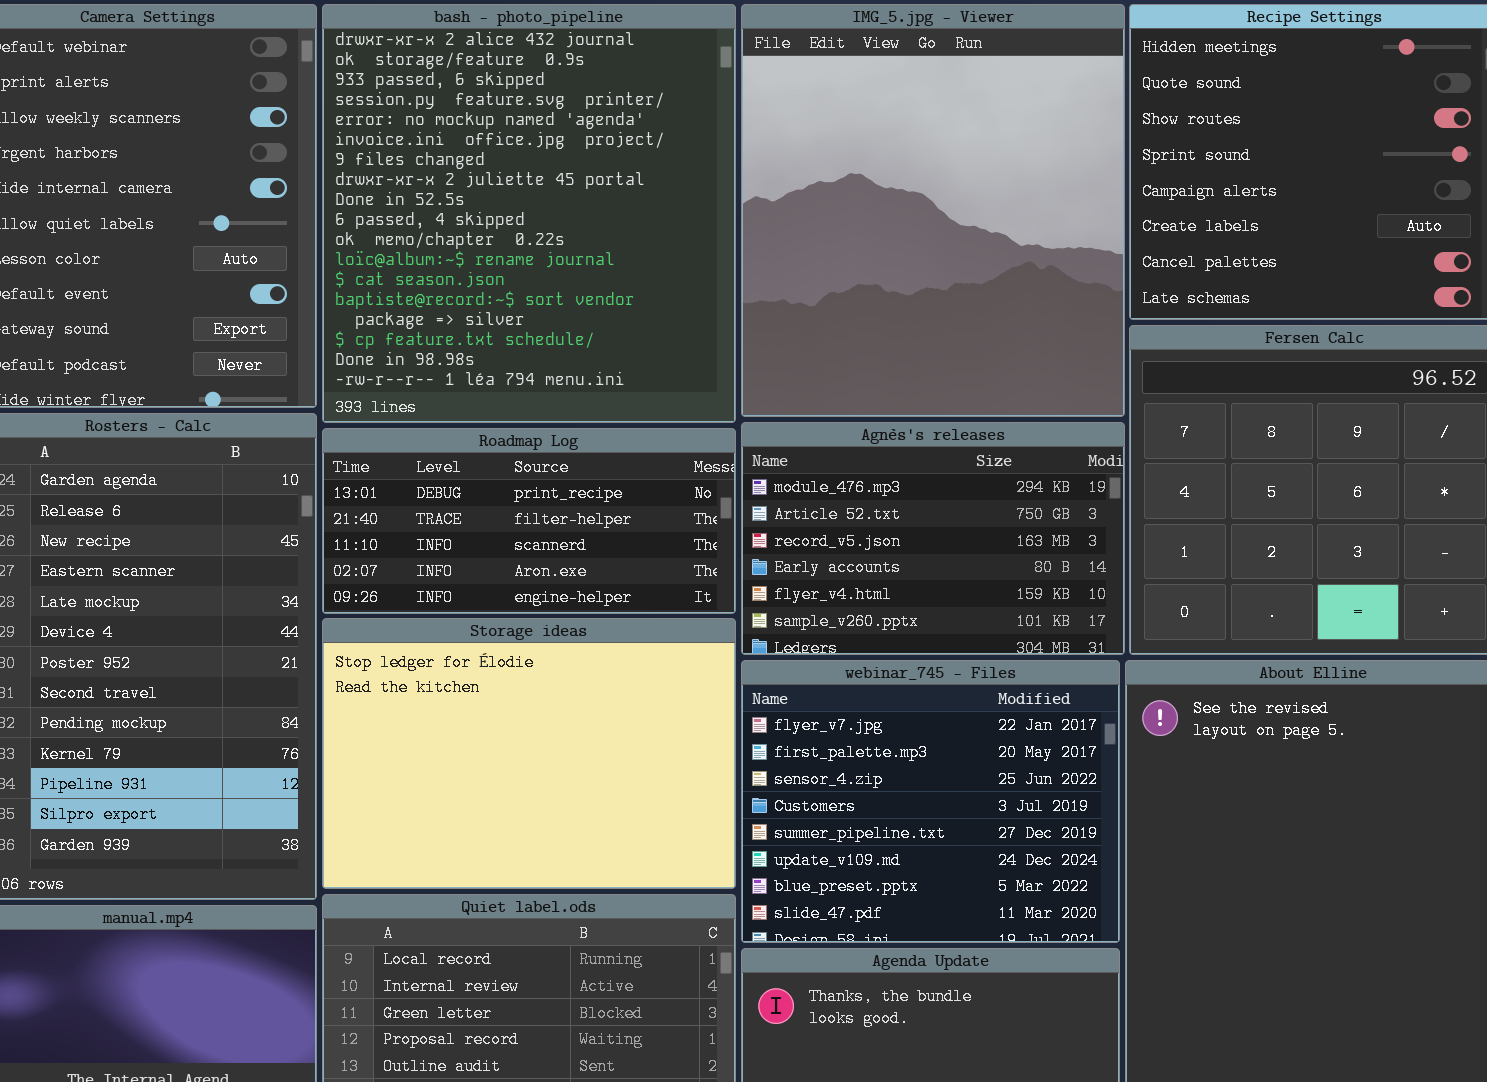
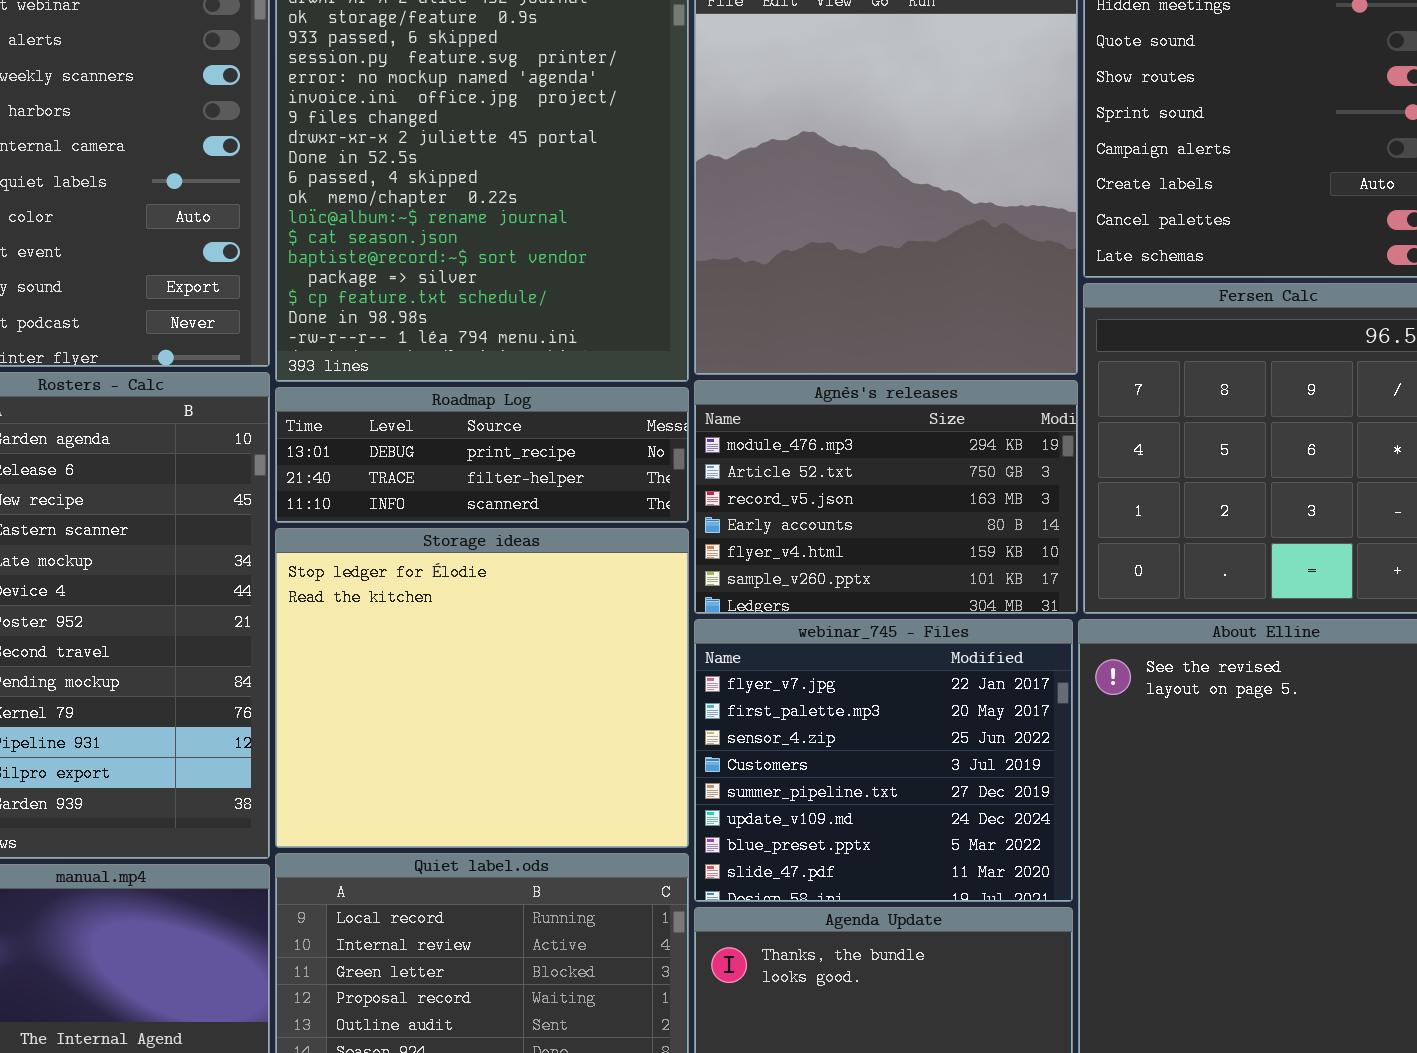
Roadmap Log: [322,428,736,614] -> [275,387,689,523], resized
Storage ideas: [322,618,736,889] -> [275,528,689,848], resized

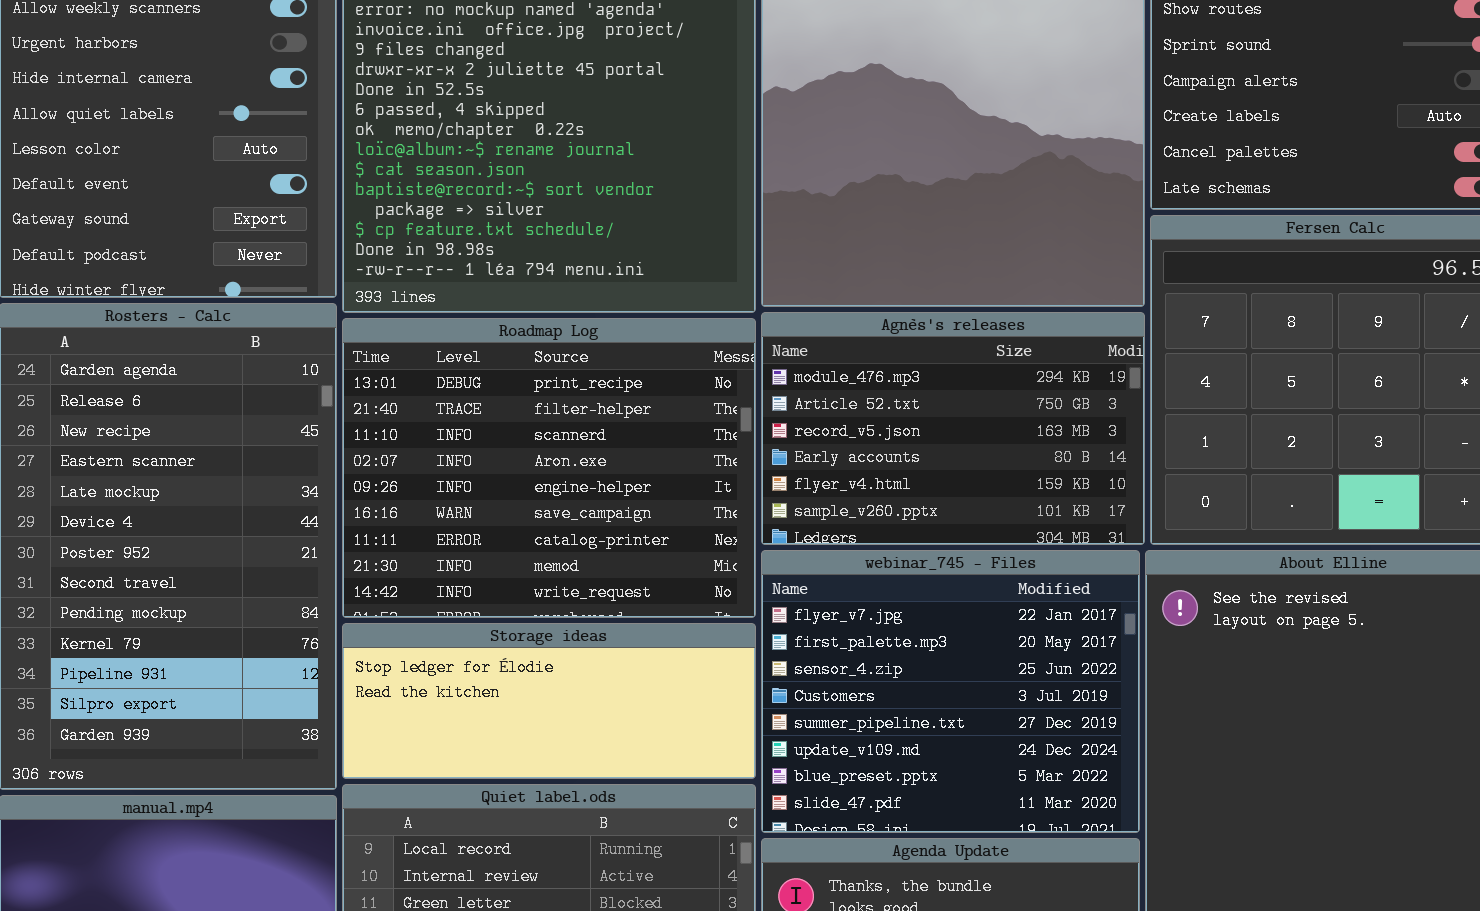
Roadmap Log: [275,387,689,523] -> [342,318,756,618], resized
Storage ideas: [275,528,689,848] -> [342,623,756,779], resized

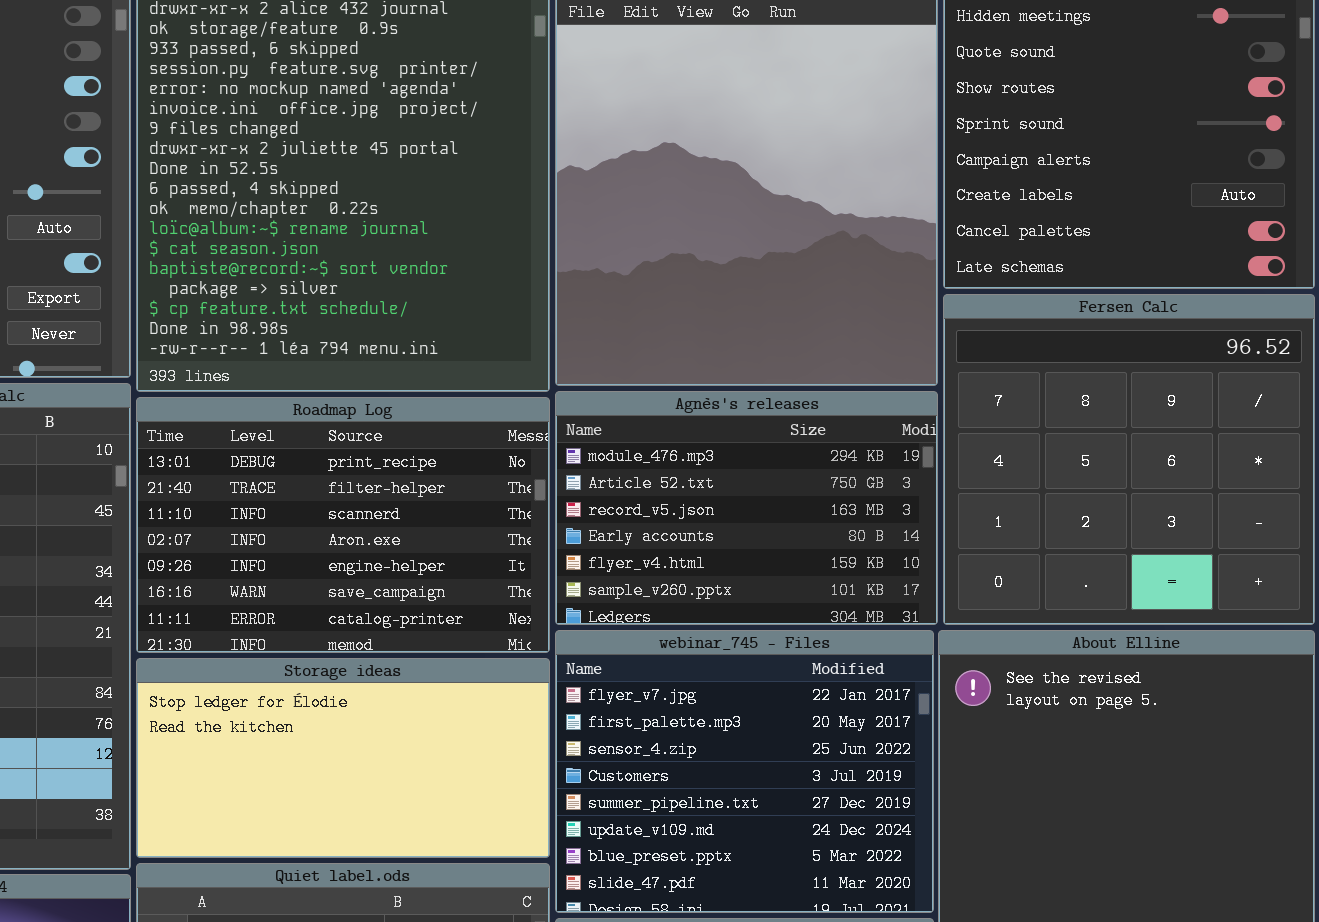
Roadmap Log: [342,318,756,618] -> [136,397,550,653], resized
Storage ideas: [342,623,756,779] -> [136,658,550,858], resized

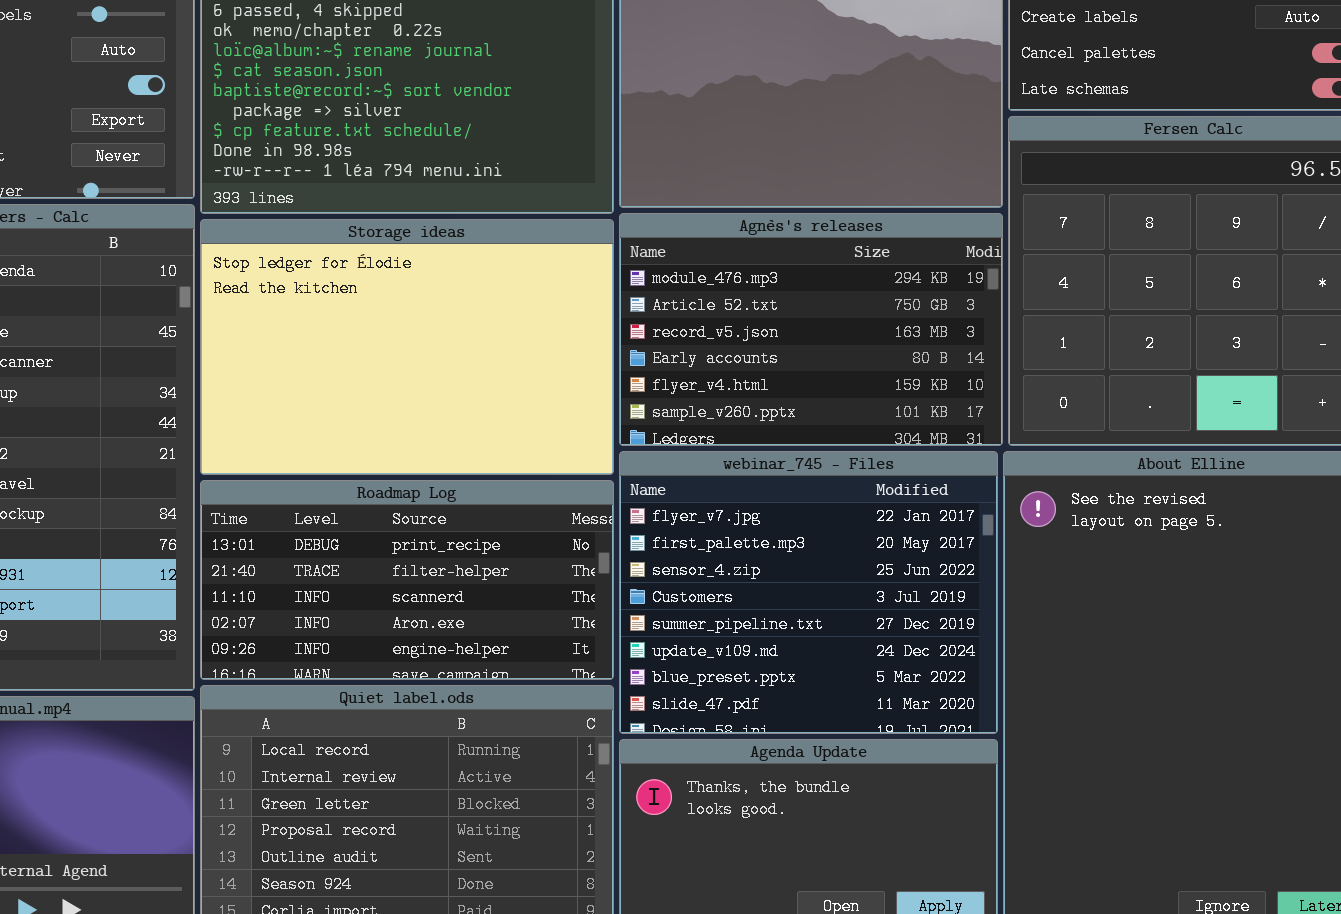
Roadmap Log: [136,397,550,653] -> [200,480,614,680], moved, resized
Storage ideas: [136,658,550,858] -> [200,219,614,475], moved, resized

